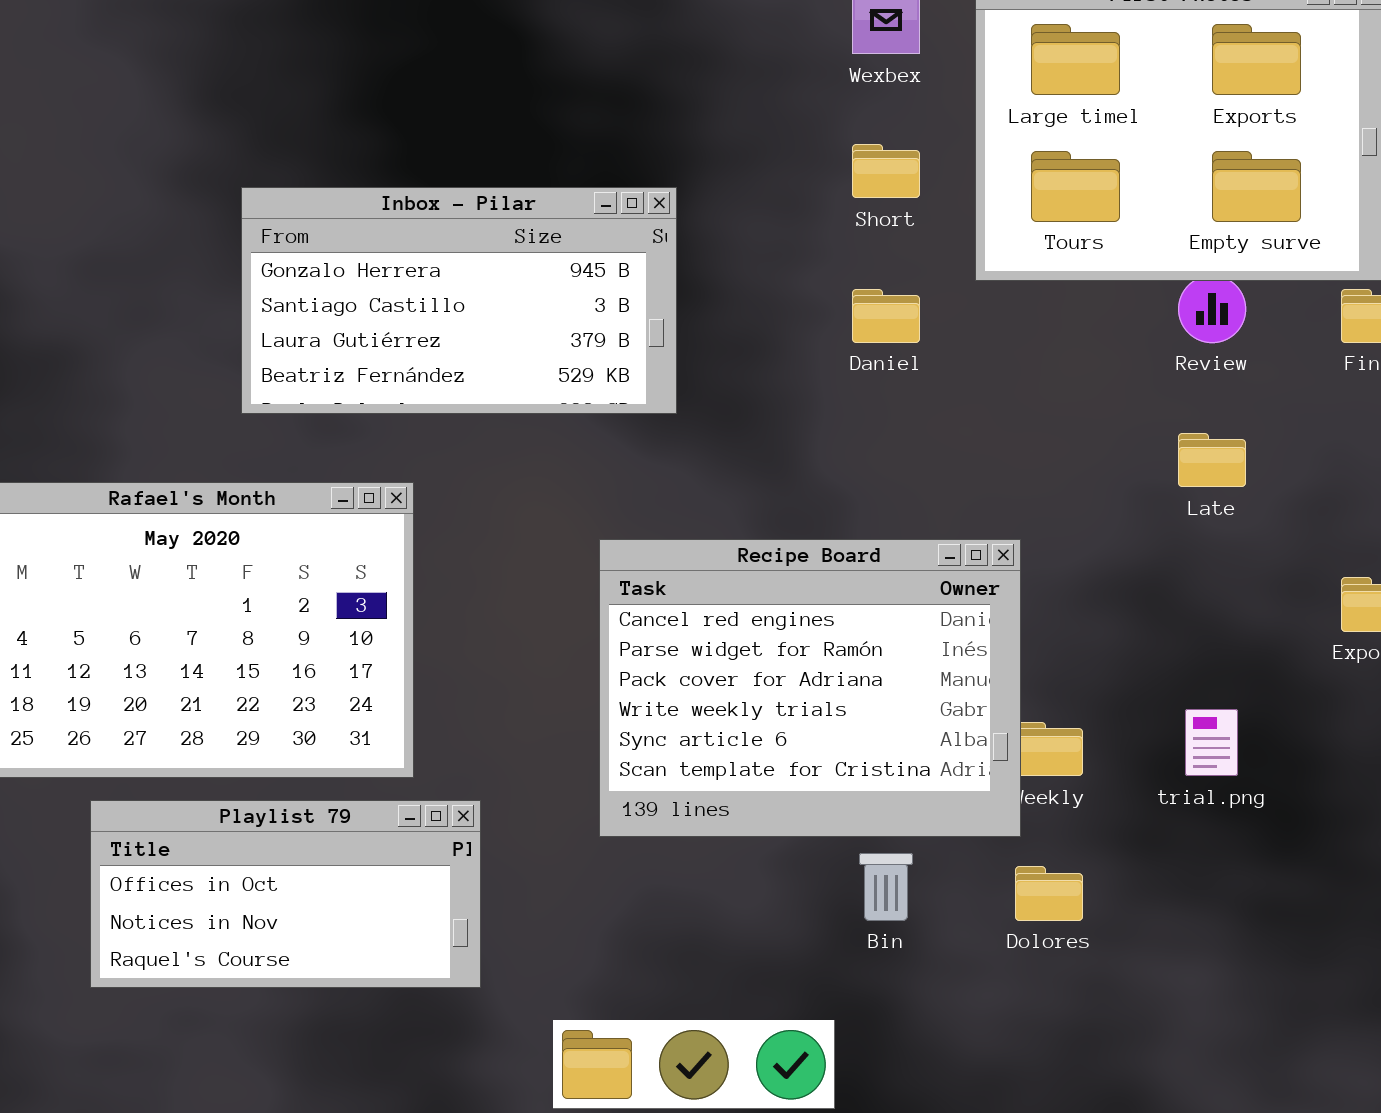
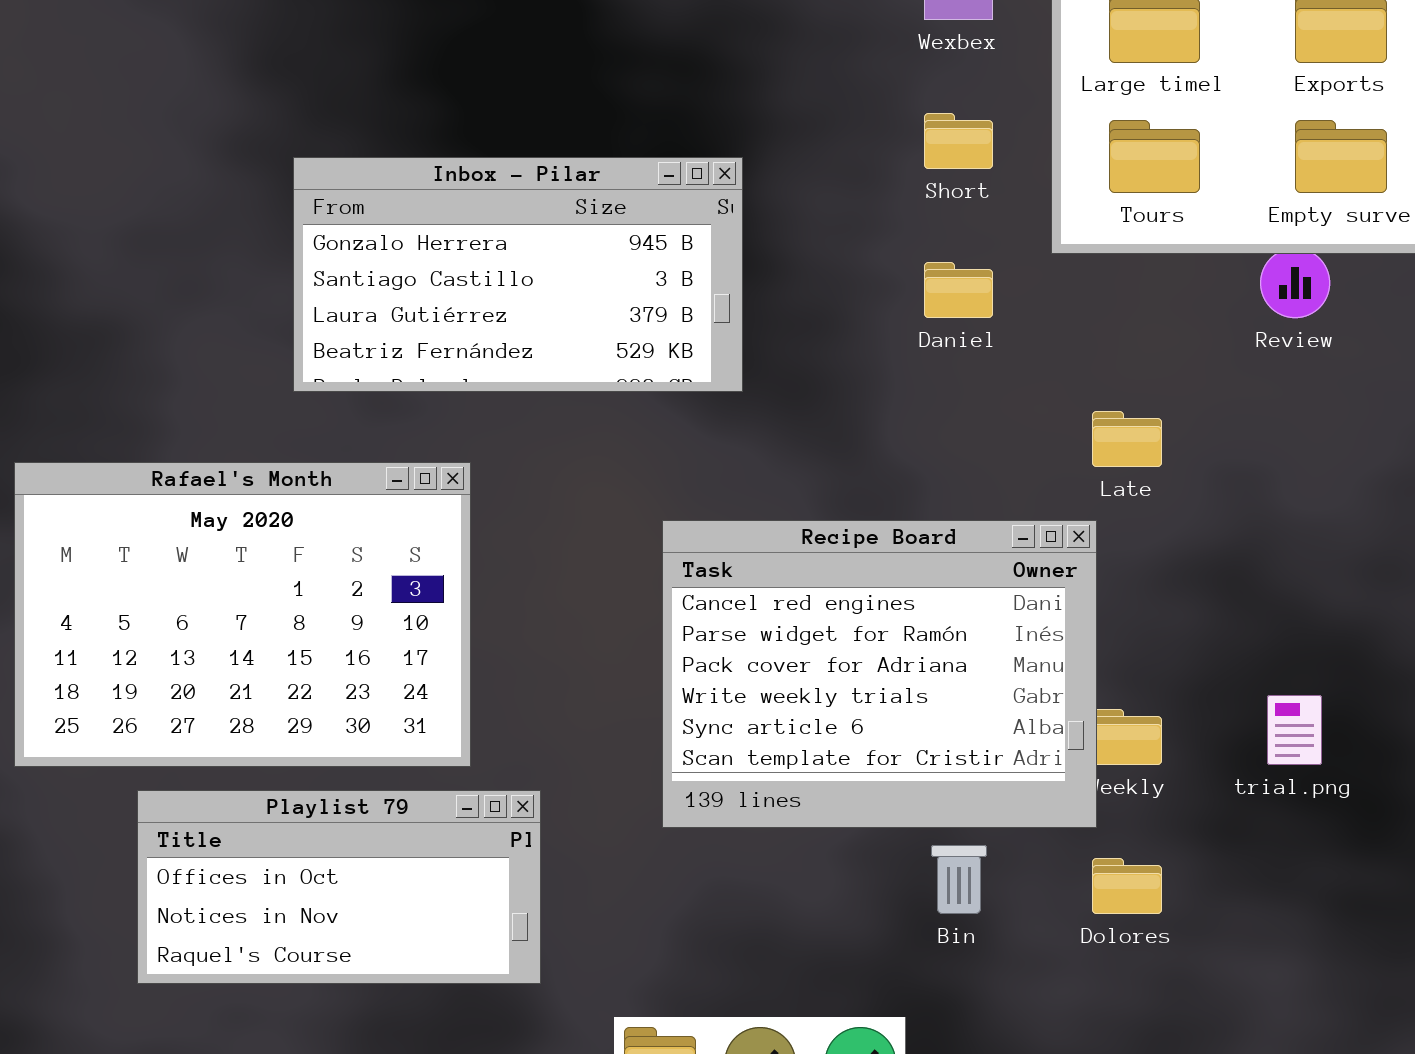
Late: [1178,433,1246,487] -> [1092,411,1162,467], moved

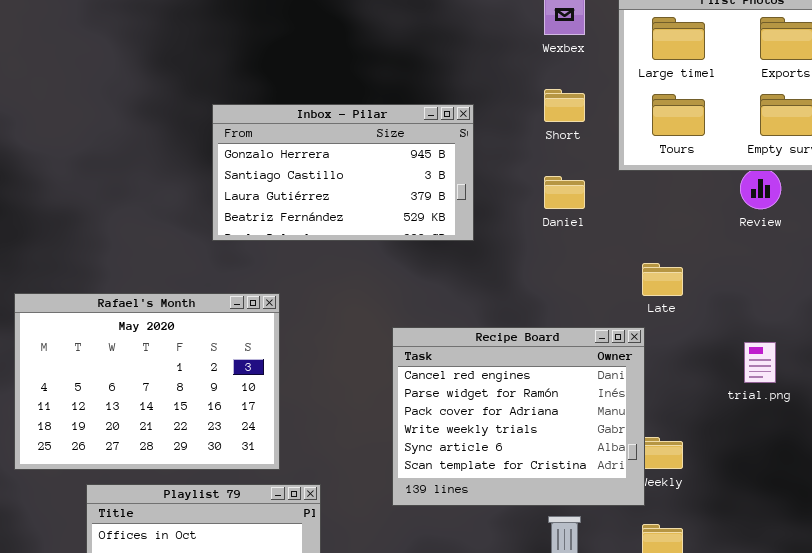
Inbox - Pilar: [293,157,743,392] -> [212,104,474,241], moved
trial.png: [1267,695,1322,765] -> [744,342,776,383], moved

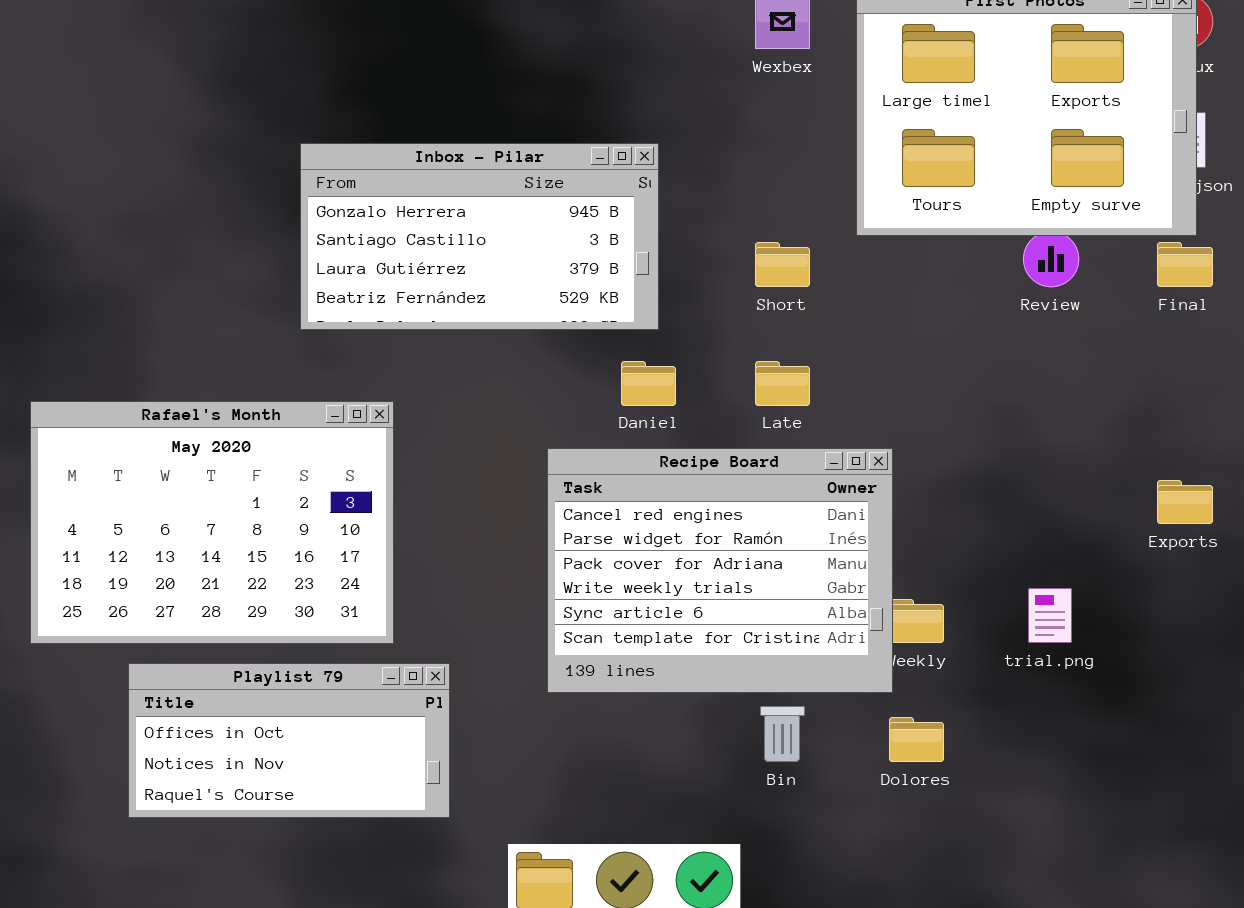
Short: [544,89,585,122] -> [755,242,810,287], moved
Daniel: [544,176,585,209] -> [621,361,676,406], moved
Late: [642,263,683,296] -> [755,361,810,406], moved
trial.png: [744,342,776,383] -> [1028,588,1072,643], moved

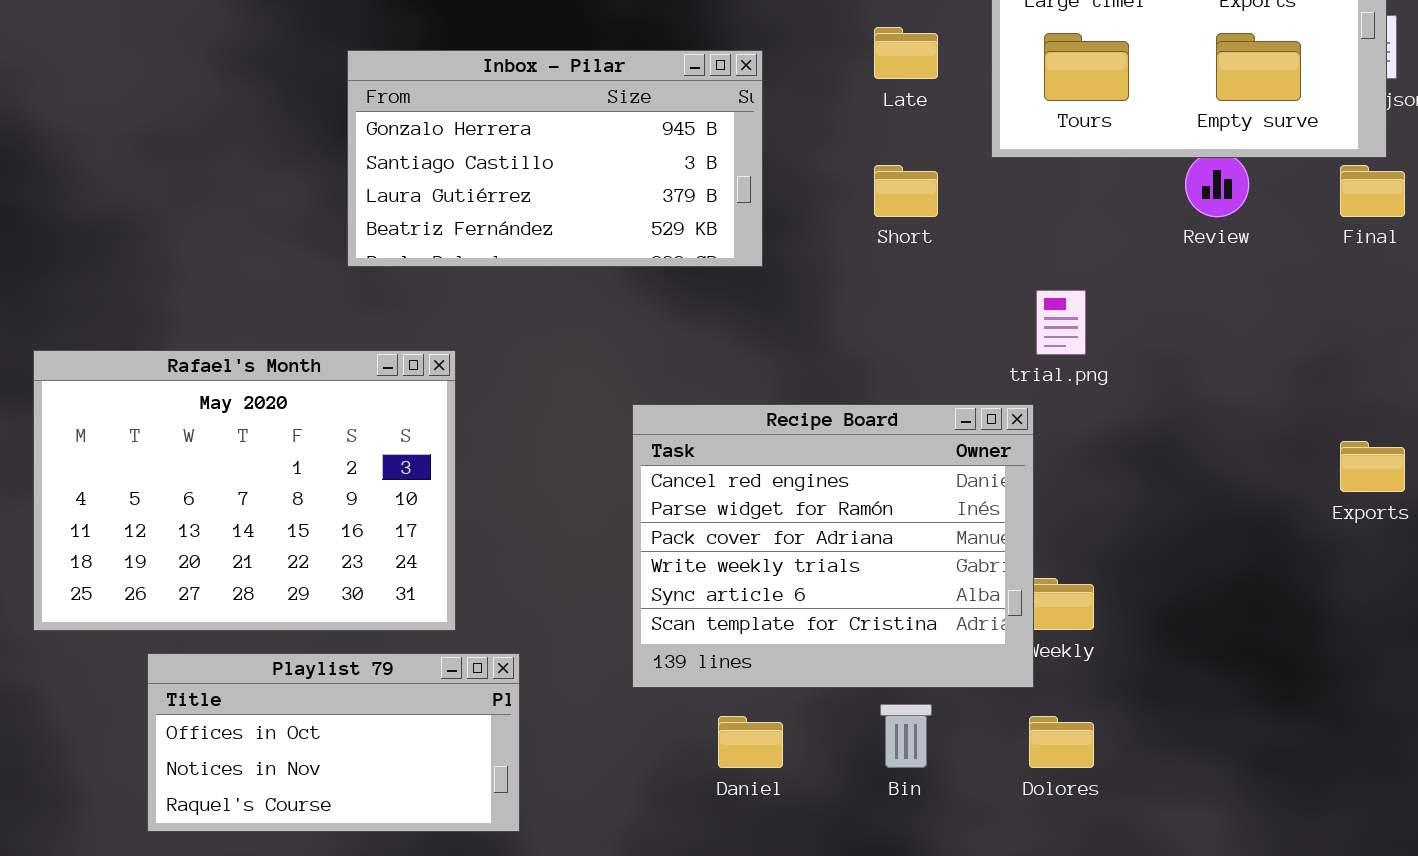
Daniel: [621,361,676,406] -> [718,716,783,768], moved
Late: [755,361,810,406] -> [874,27,938,79], moved
trial.png: [1028,588,1072,643] -> [1036,290,1086,355], moved

